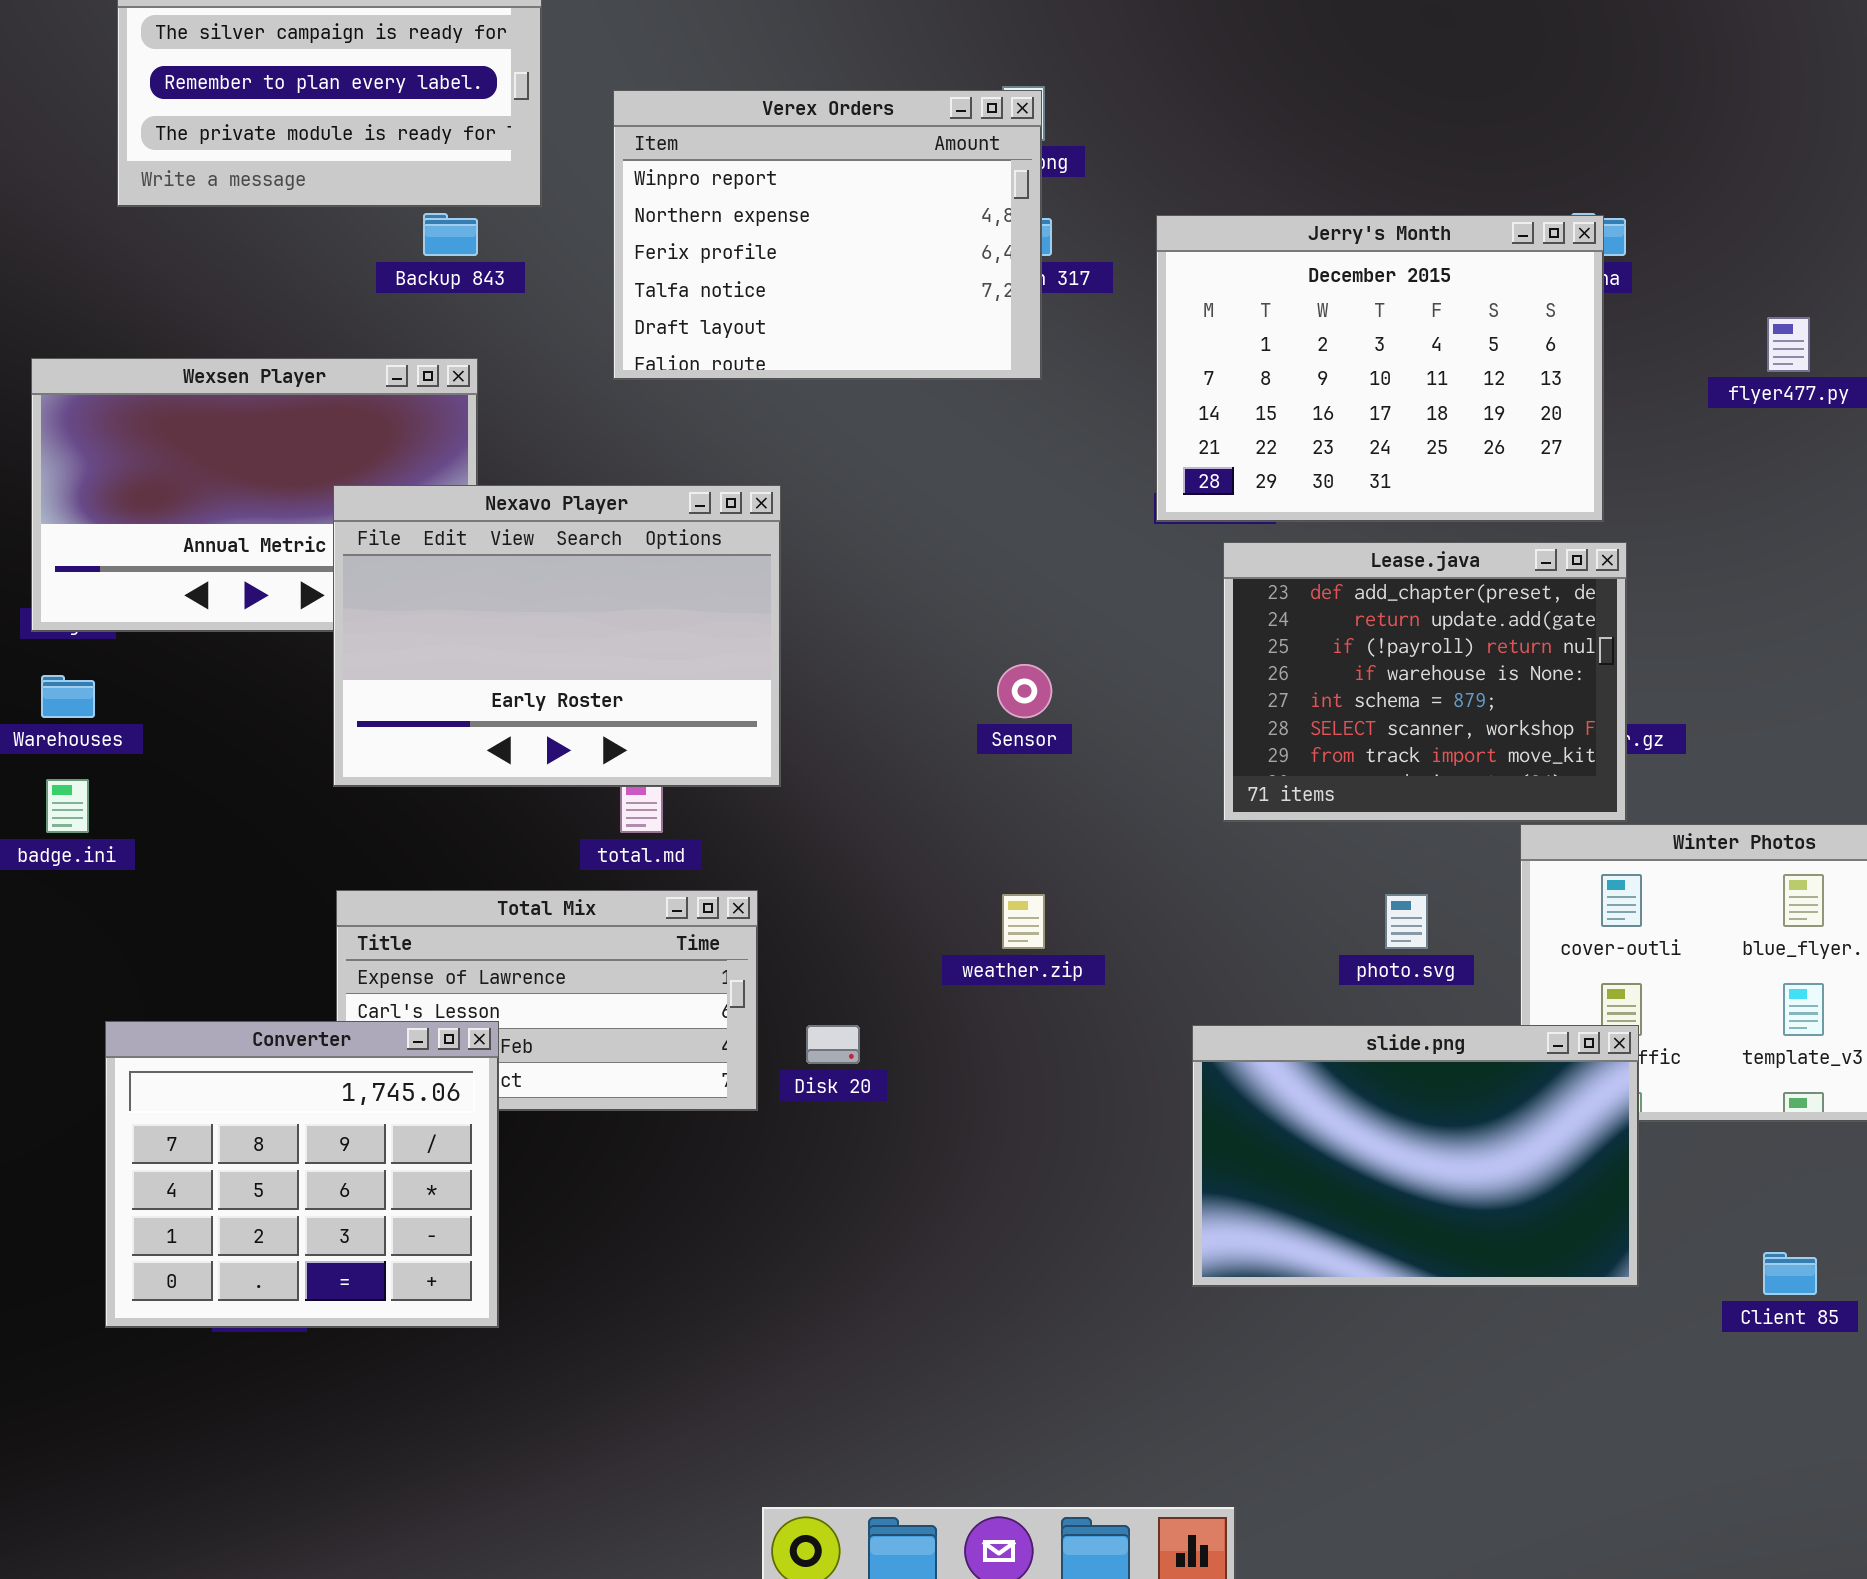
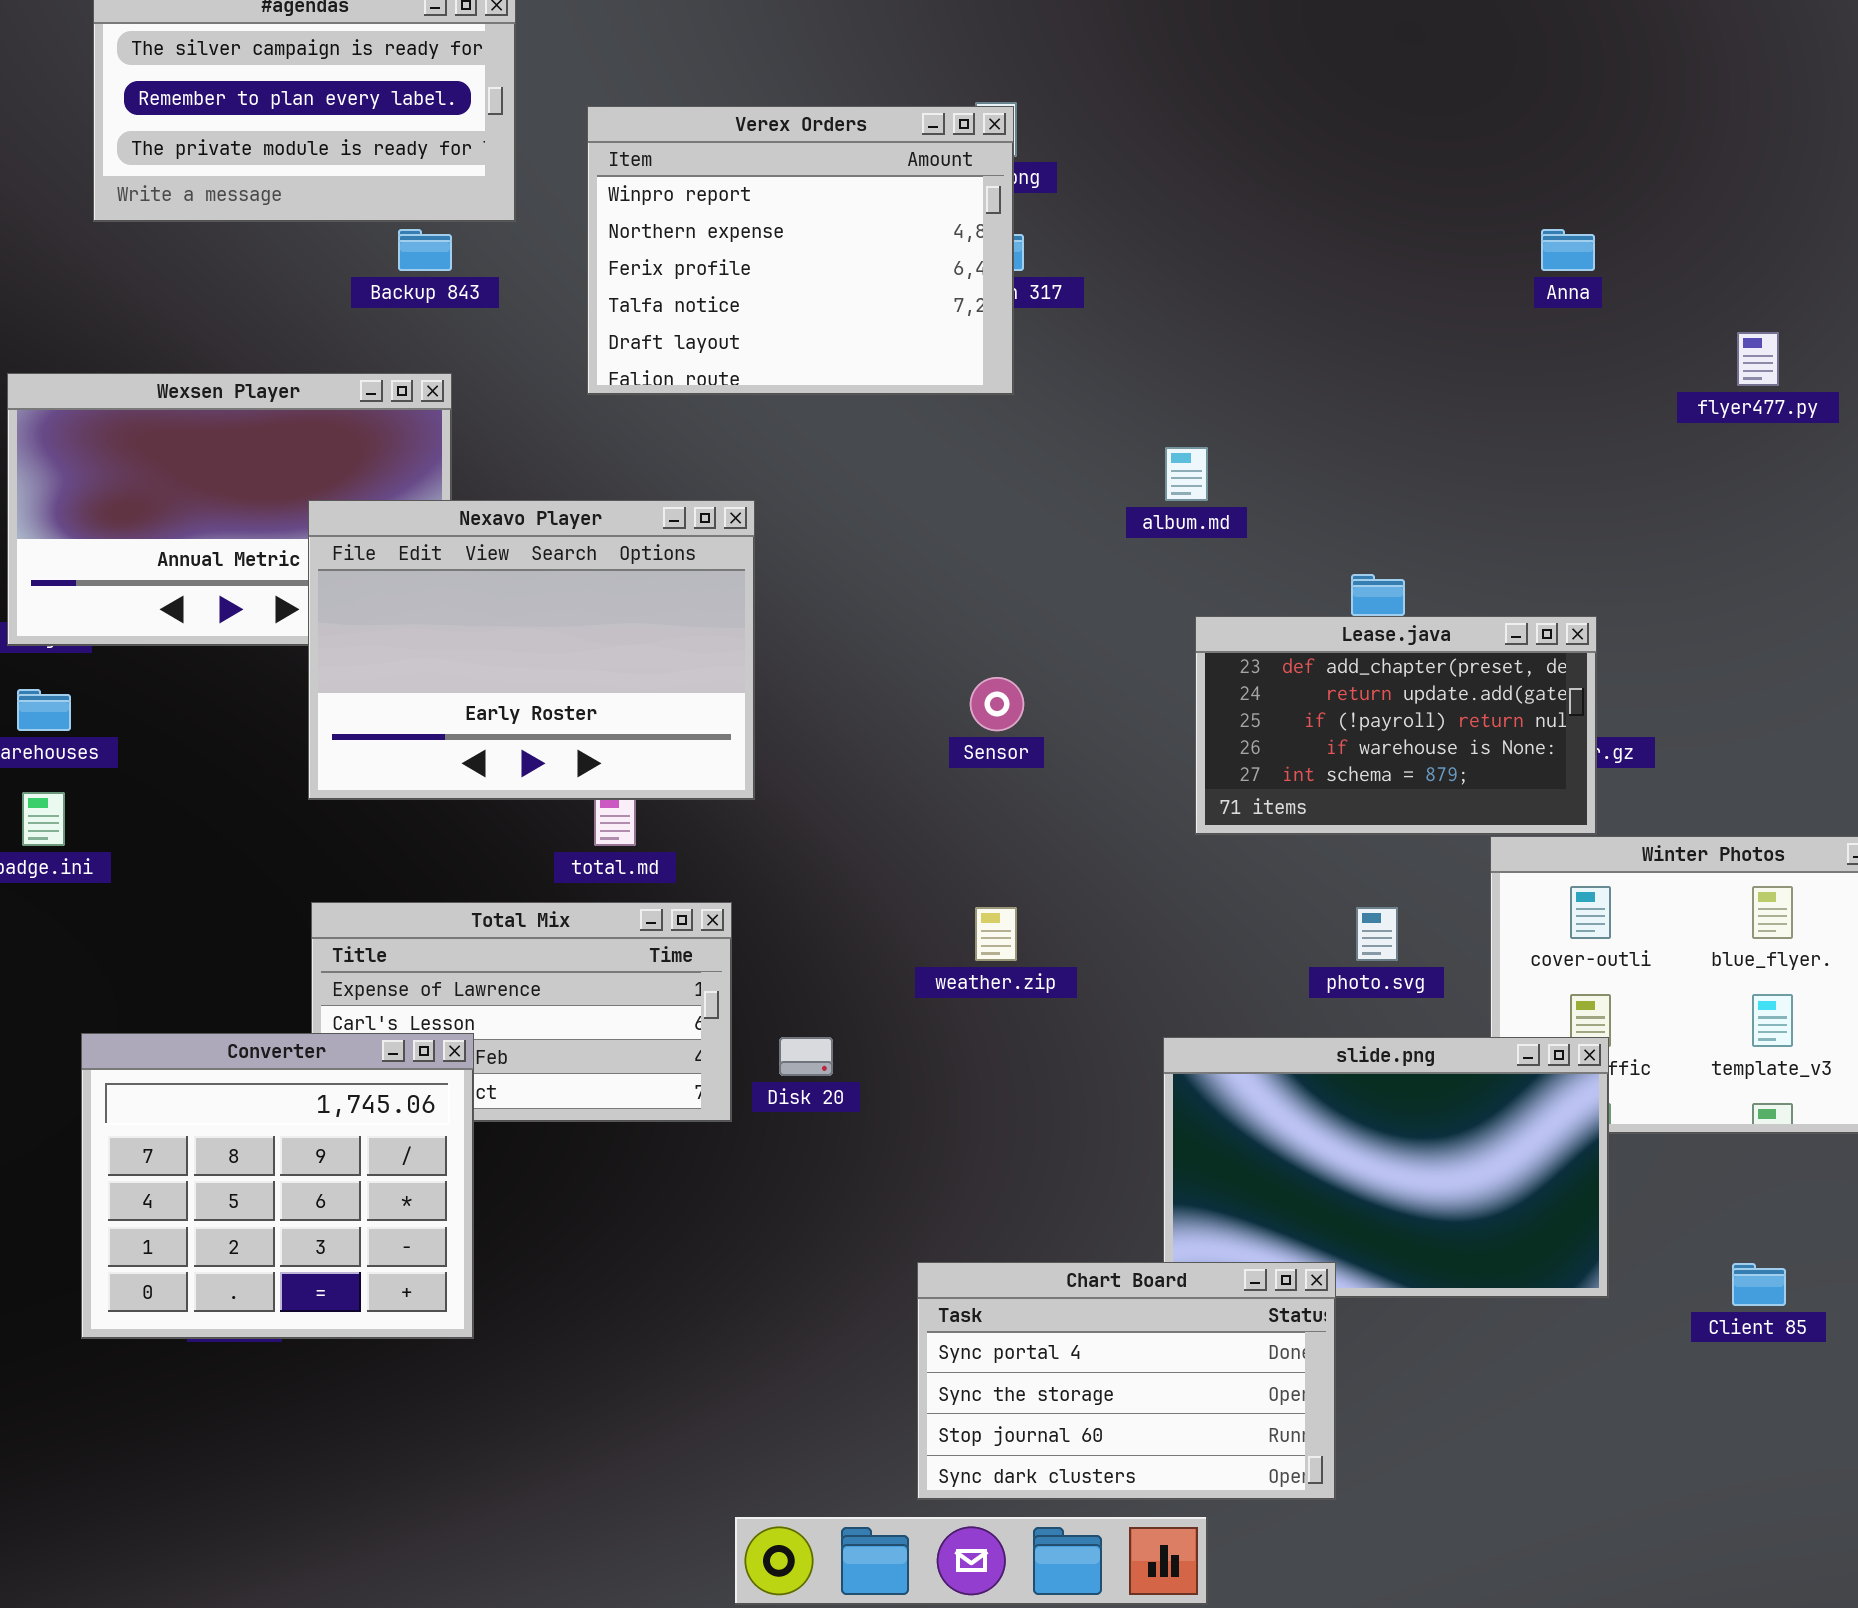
Jerry's Month: [1156,215,1604,522] -> none, closed
Lease.java: [1223,542,1627,822] -> [1195,616,1597,835], resized
Chart Board: none -> [917,1262,1336,1500], opened

